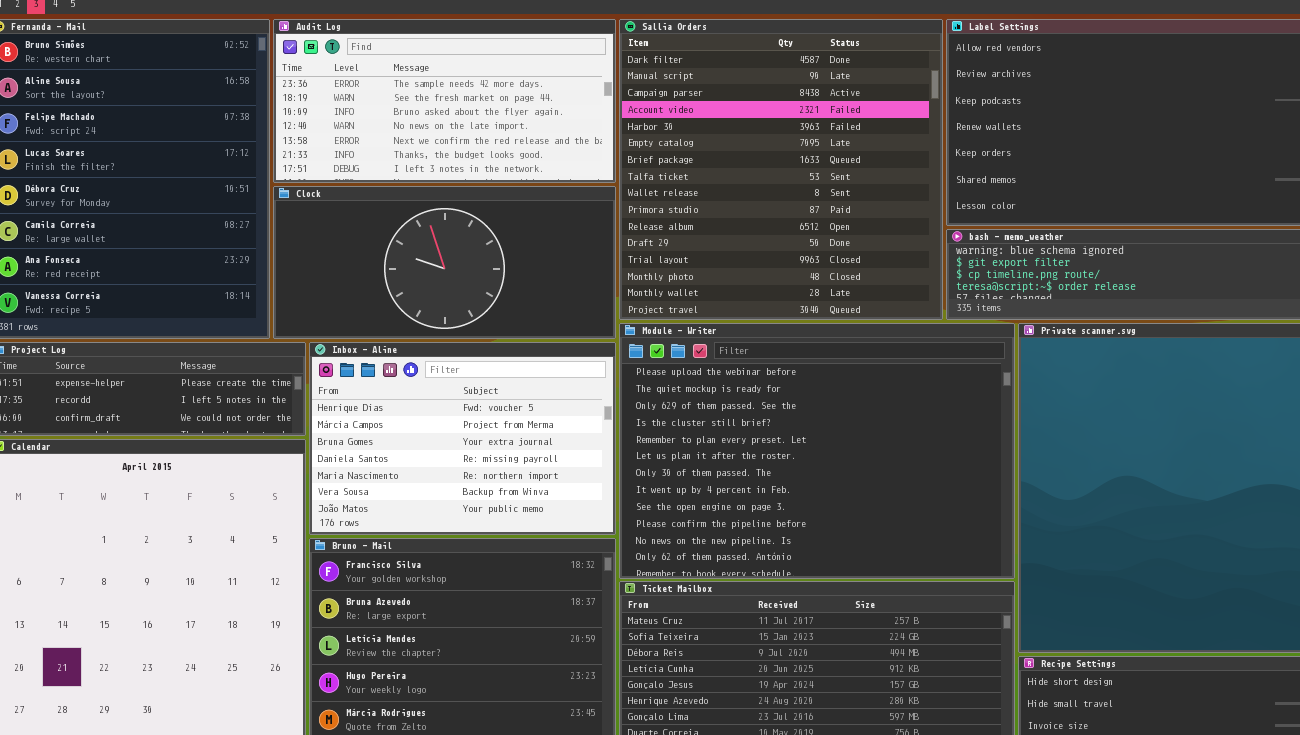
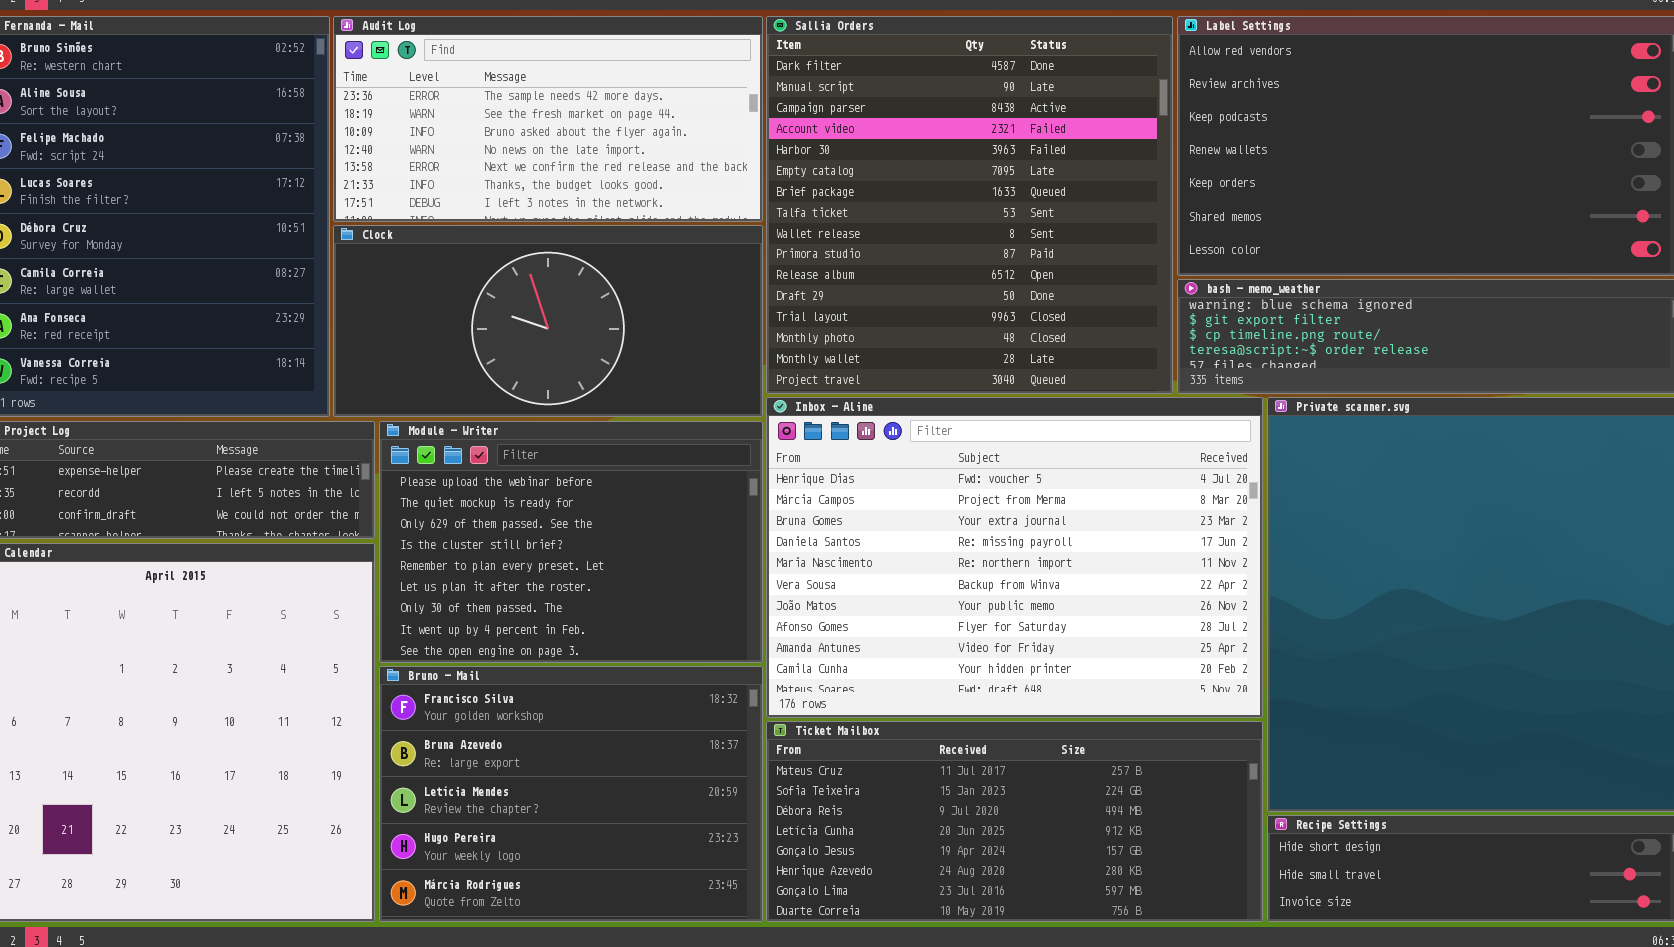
Module - Writer: [619,323,1015,579] -> [379,421,763,663], moved, resized
Inbox - Aline: [309,342,616,535] -> [766,397,1263,718], moved, resized

